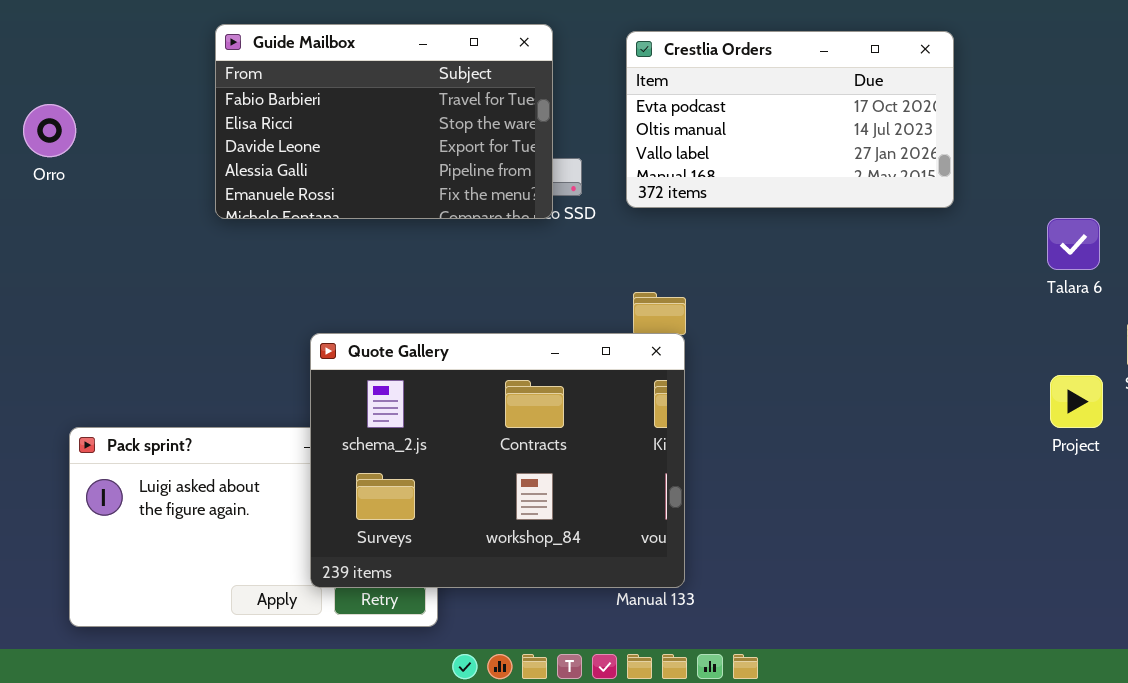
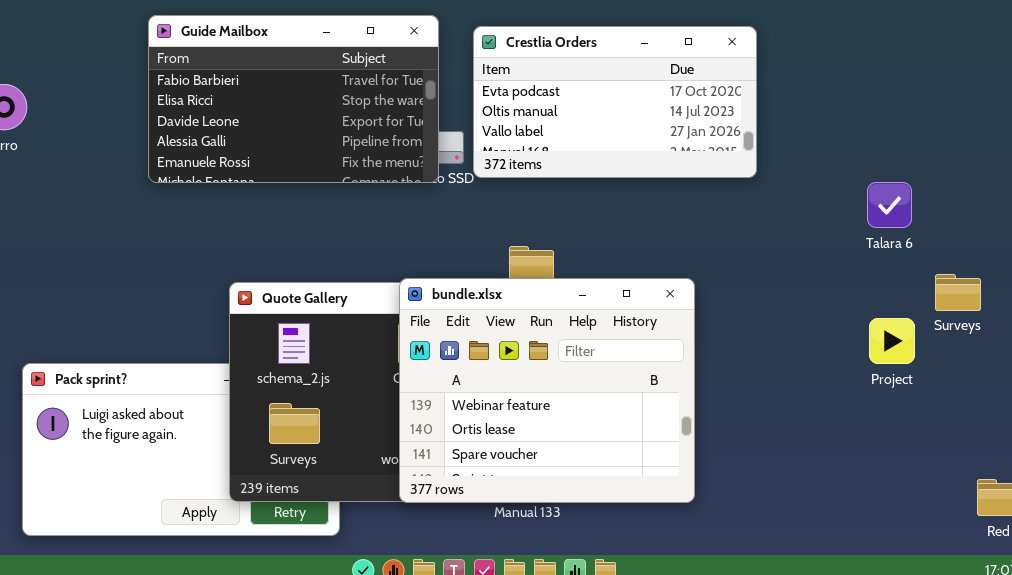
Crestlia Orders: [626,31,954,208] -> [473,26,757,178], moved
bundle.xlsx: none -> [399,278,695,503], opened

